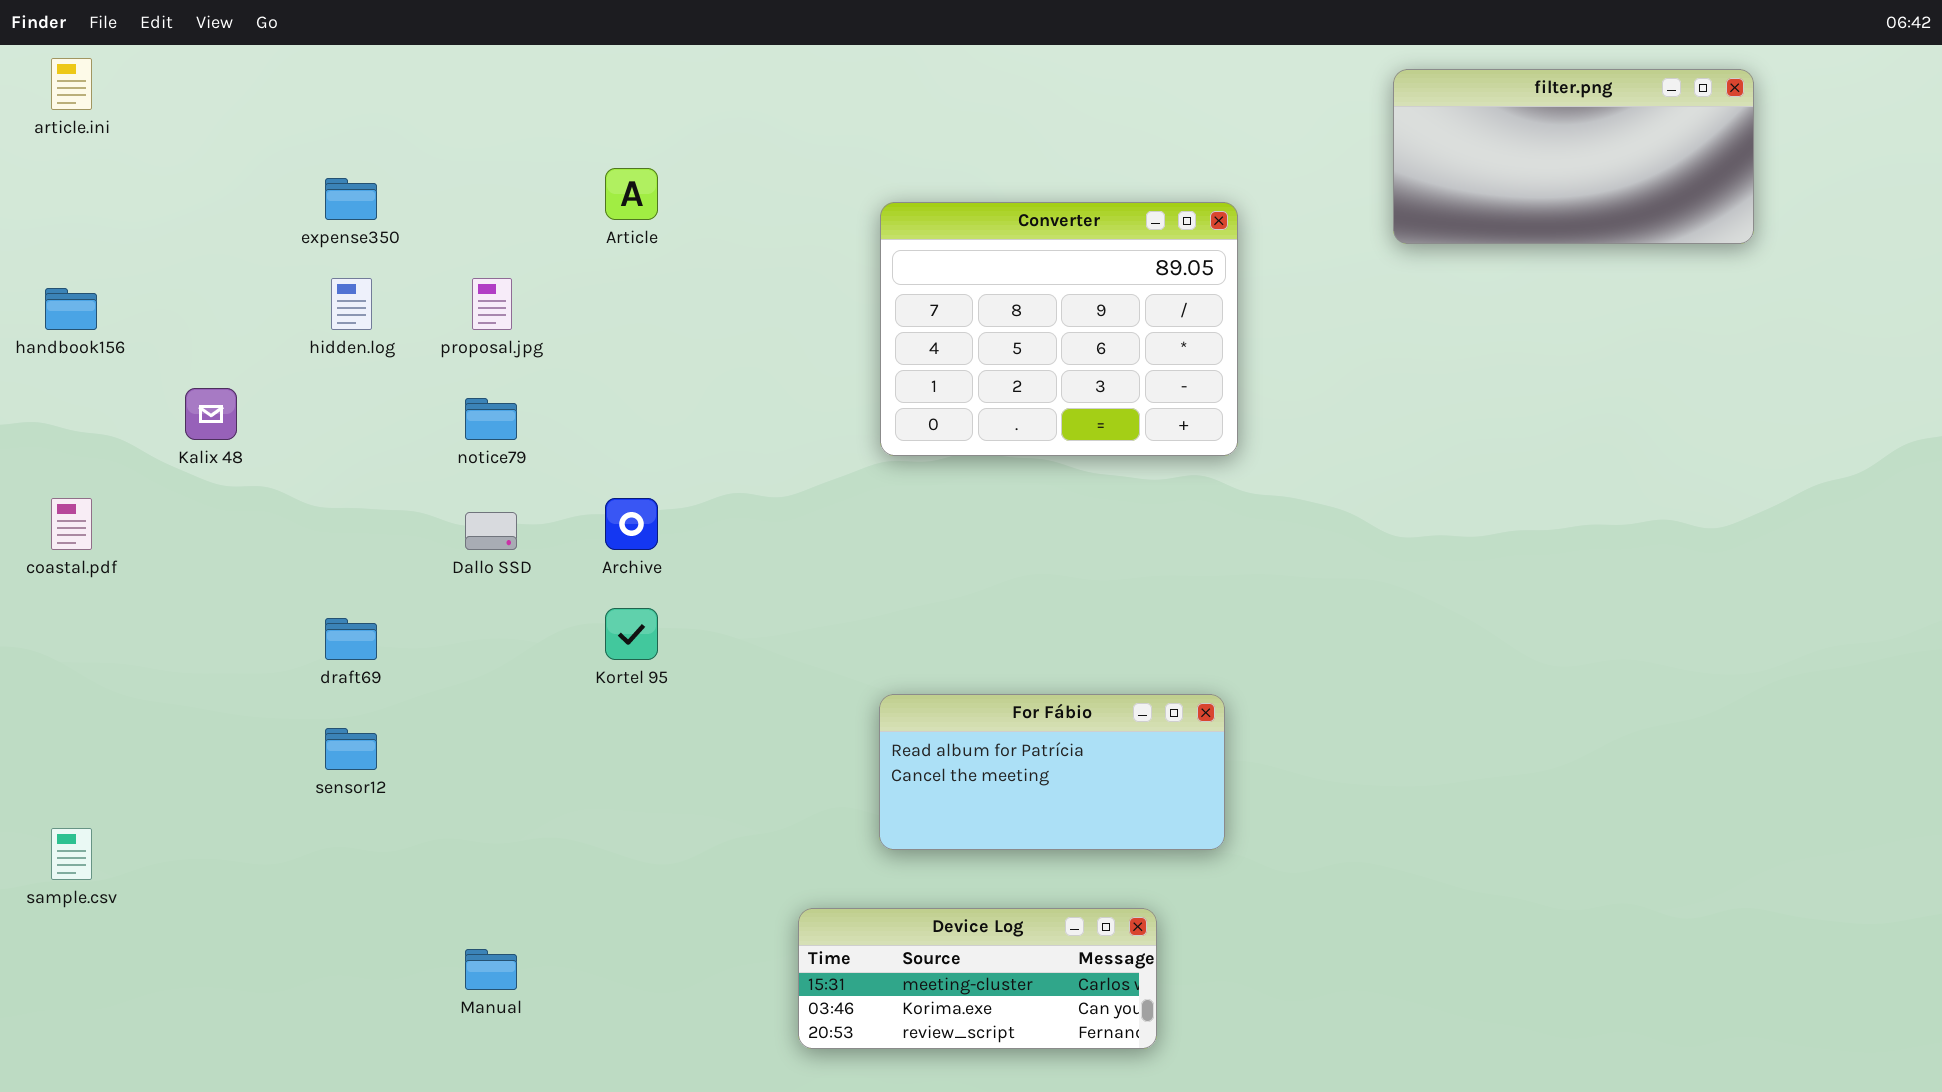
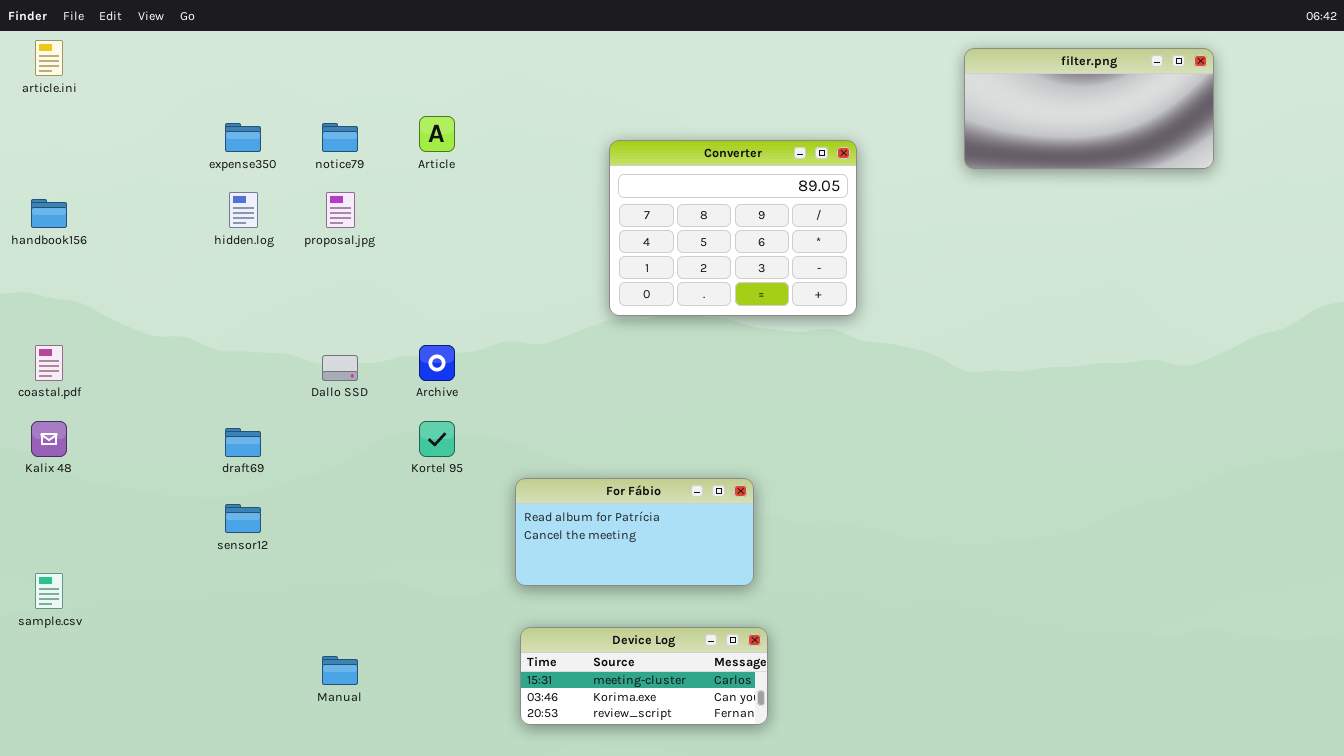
Kalix 48: [185,388,237,440] -> [31,421,67,457], moved
notice79: [465,398,517,440] -> [322,123,358,152], moved
For Fábio: [879,694,1225,850] -> [515,478,754,586], moved
Device Log: [798,908,1157,1049] -> [520,627,768,725], moved

